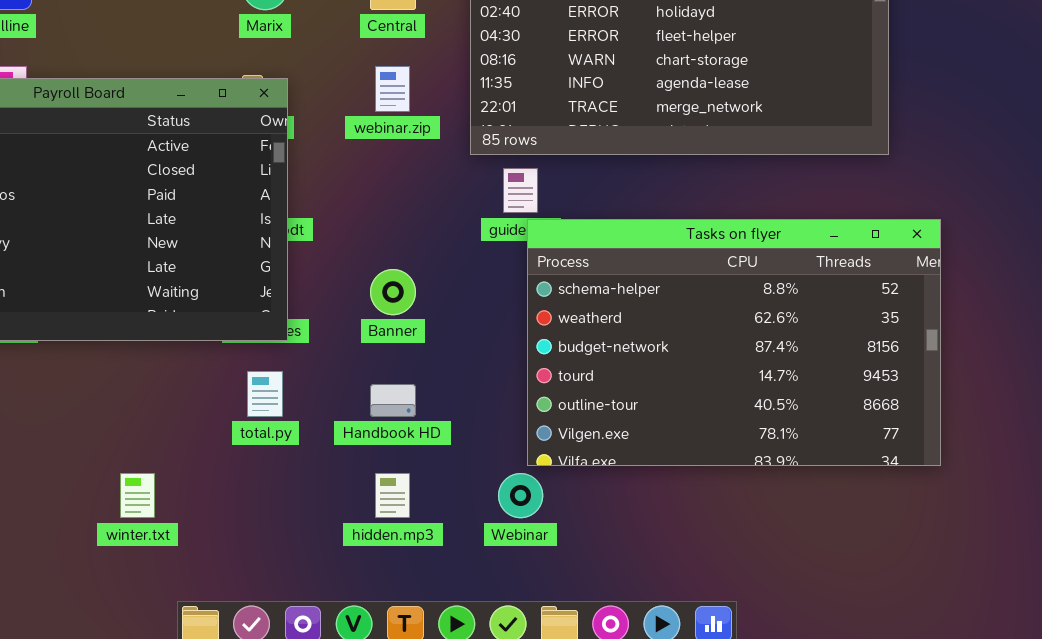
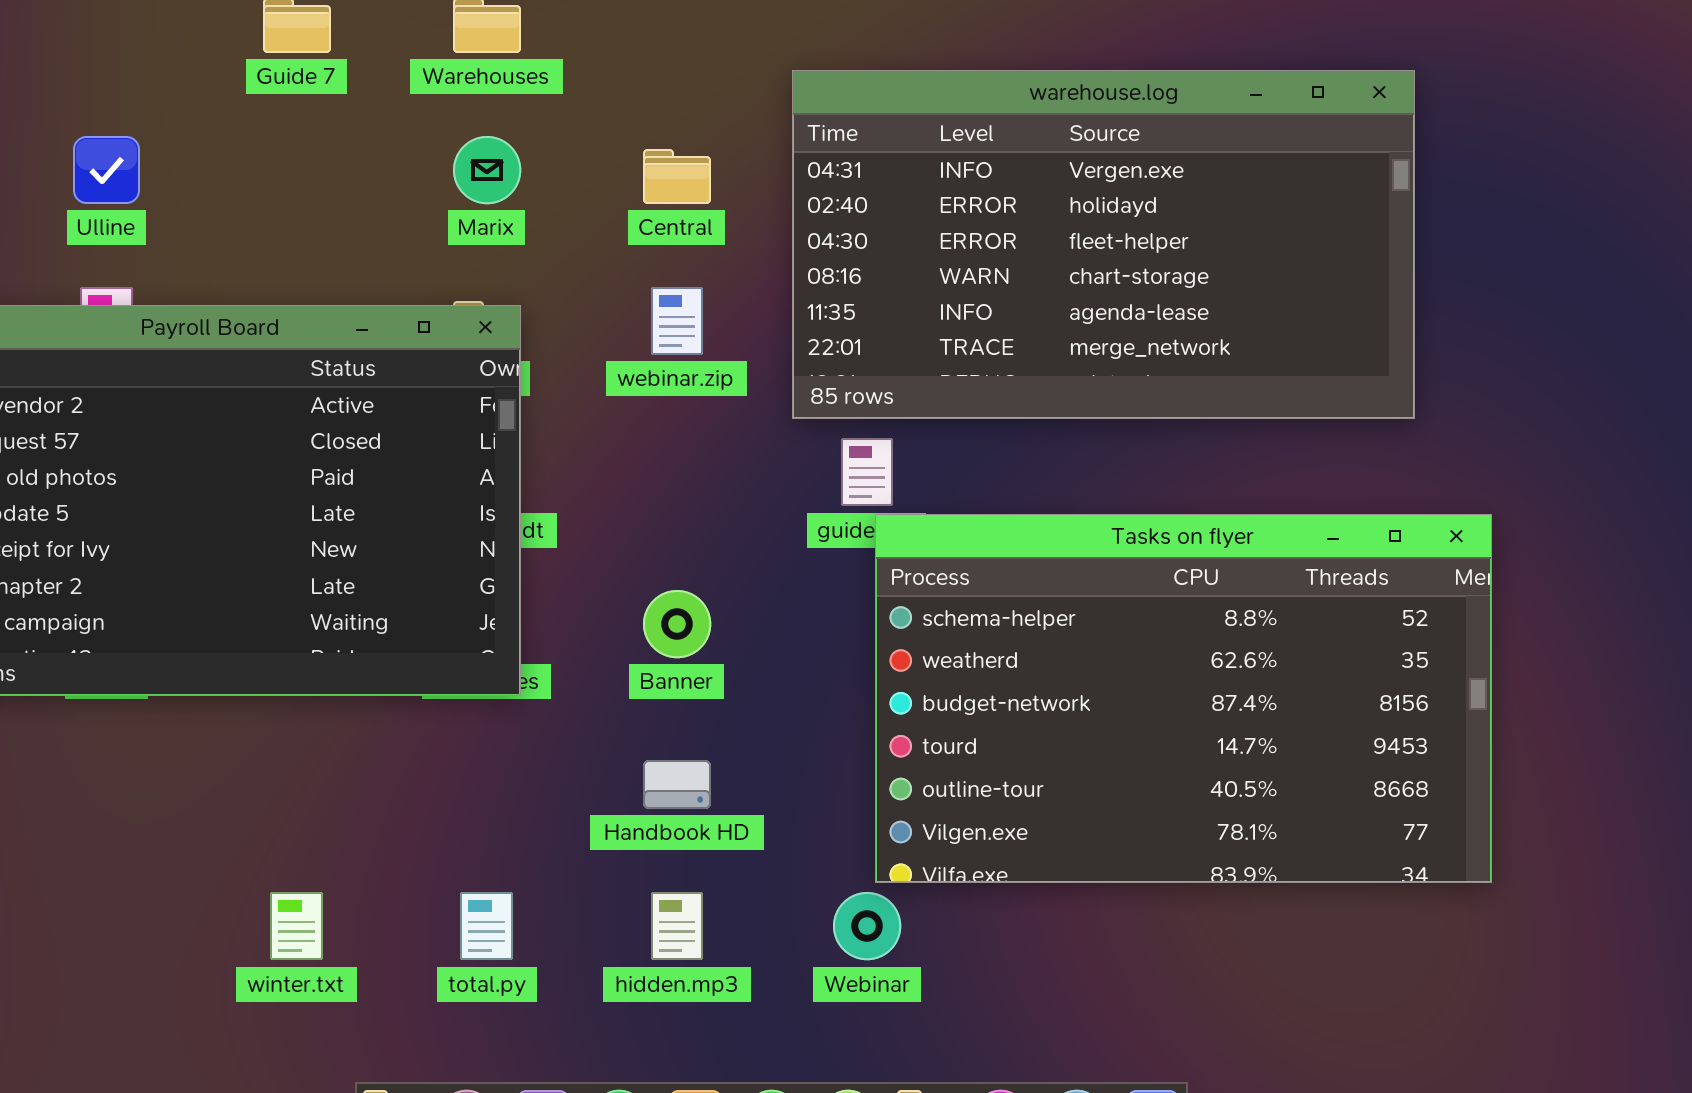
total.py: [247,371,283,417] -> [460,892,513,960], moved

